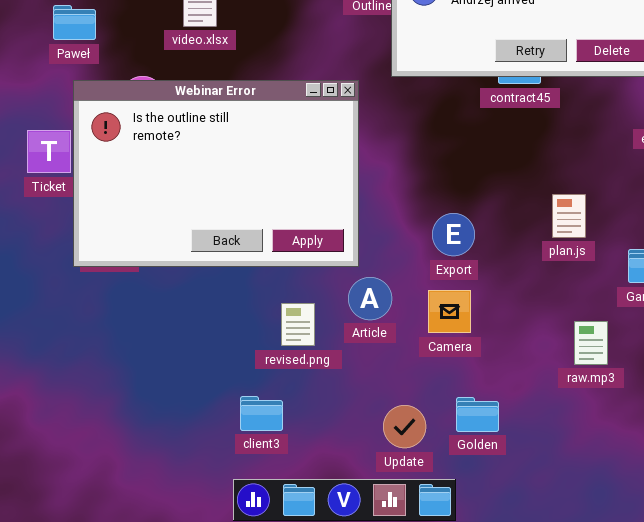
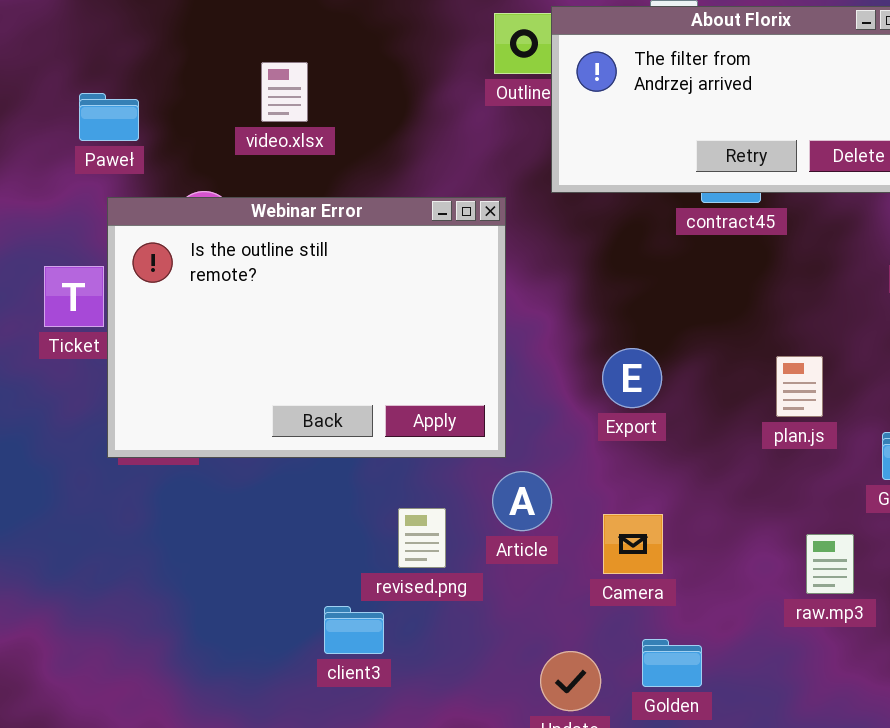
Export: [432,213,475,256] -> [602,348,662,408], moved
Camera: [428,290,471,333] -> [603,514,663,574], moved
client3: [240,396,283,431] -> [324,606,384,654], moved

